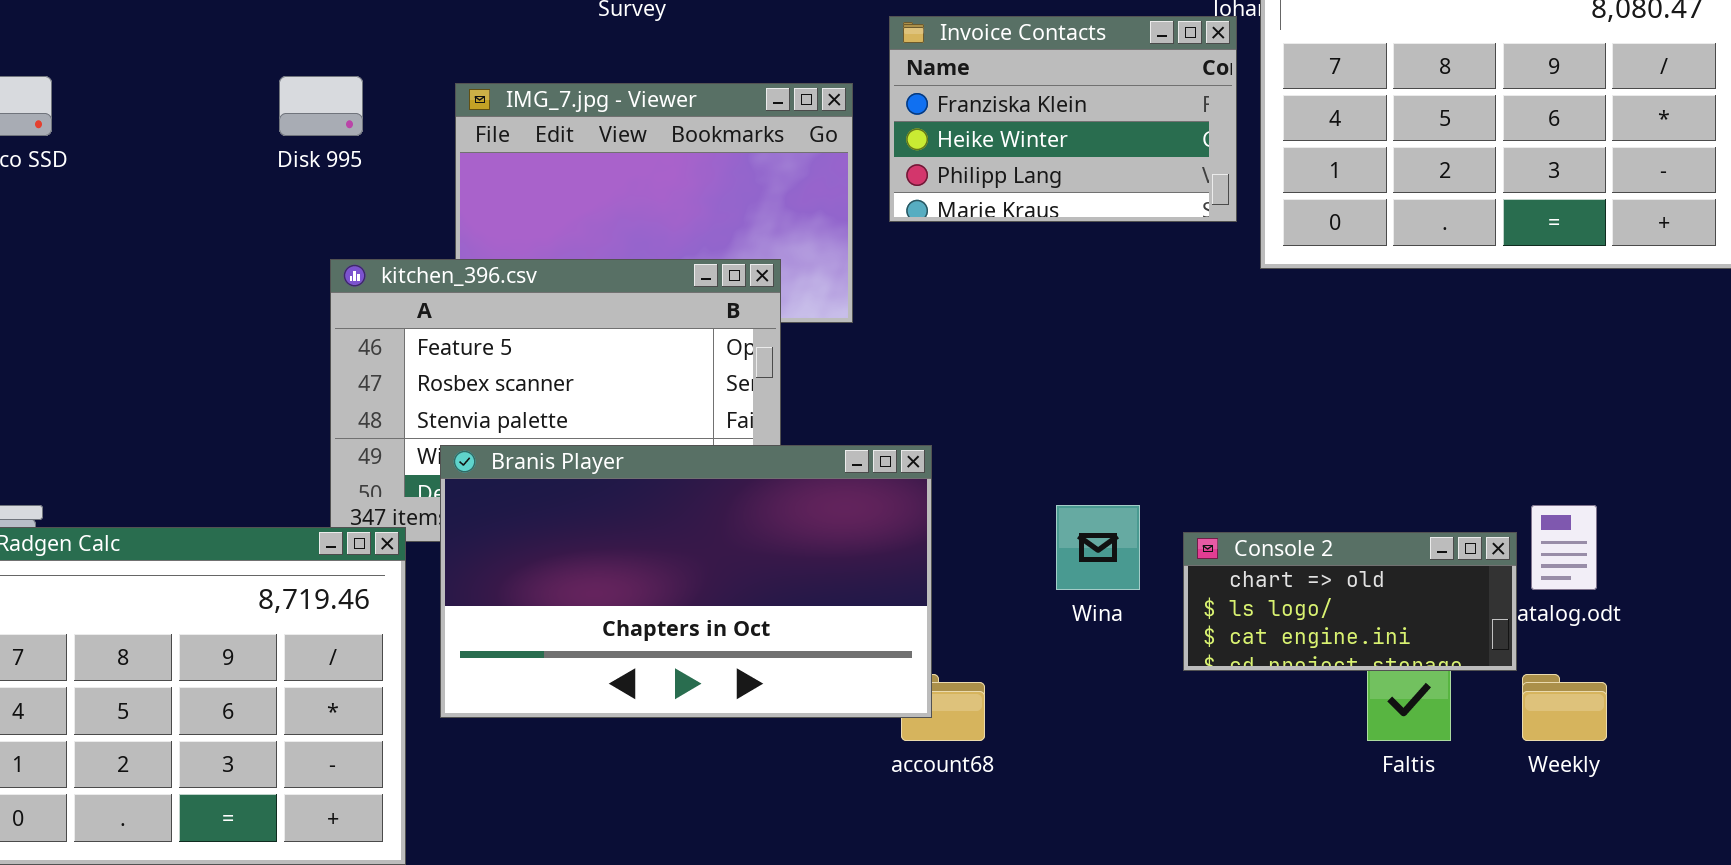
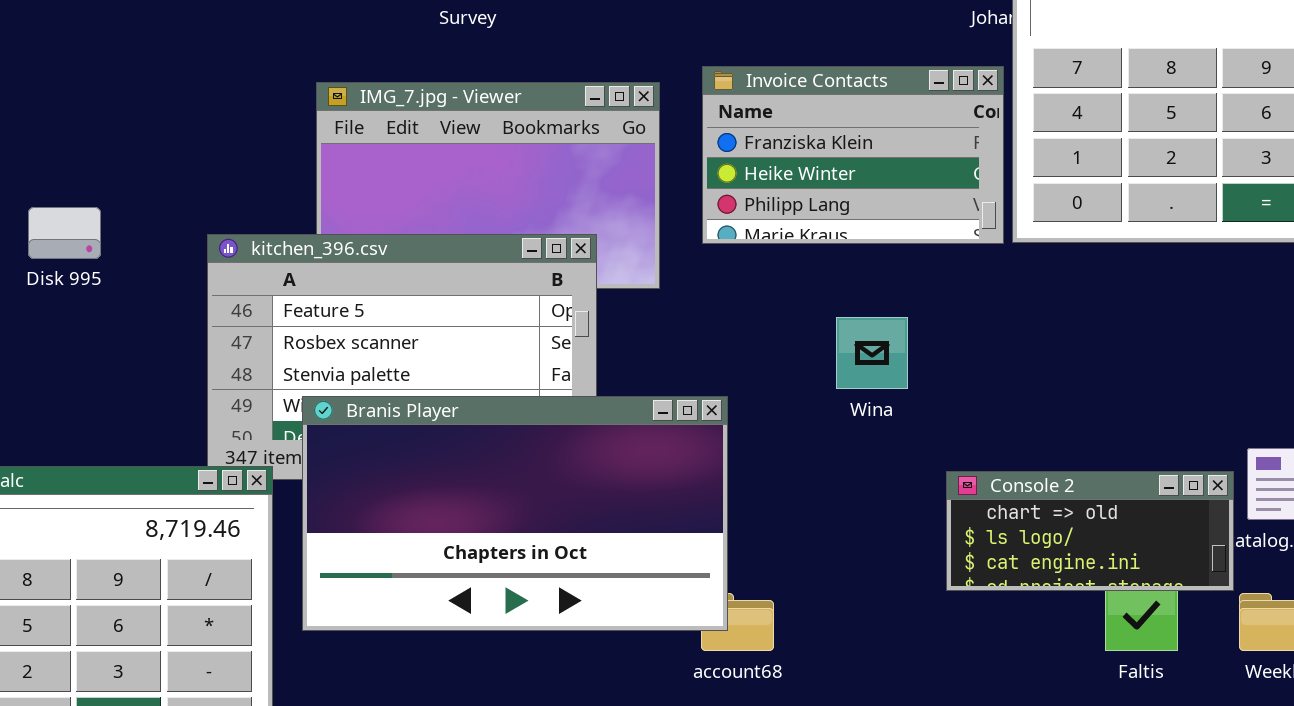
Invoice Contacts: [889,16,1237,222] -> [702,66,1004,244], moved
Disk 995: [279,76,363,136] -> [28,207,101,259], moved
Wina: [1056,505,1140,590] -> [836,317,908,389], moved

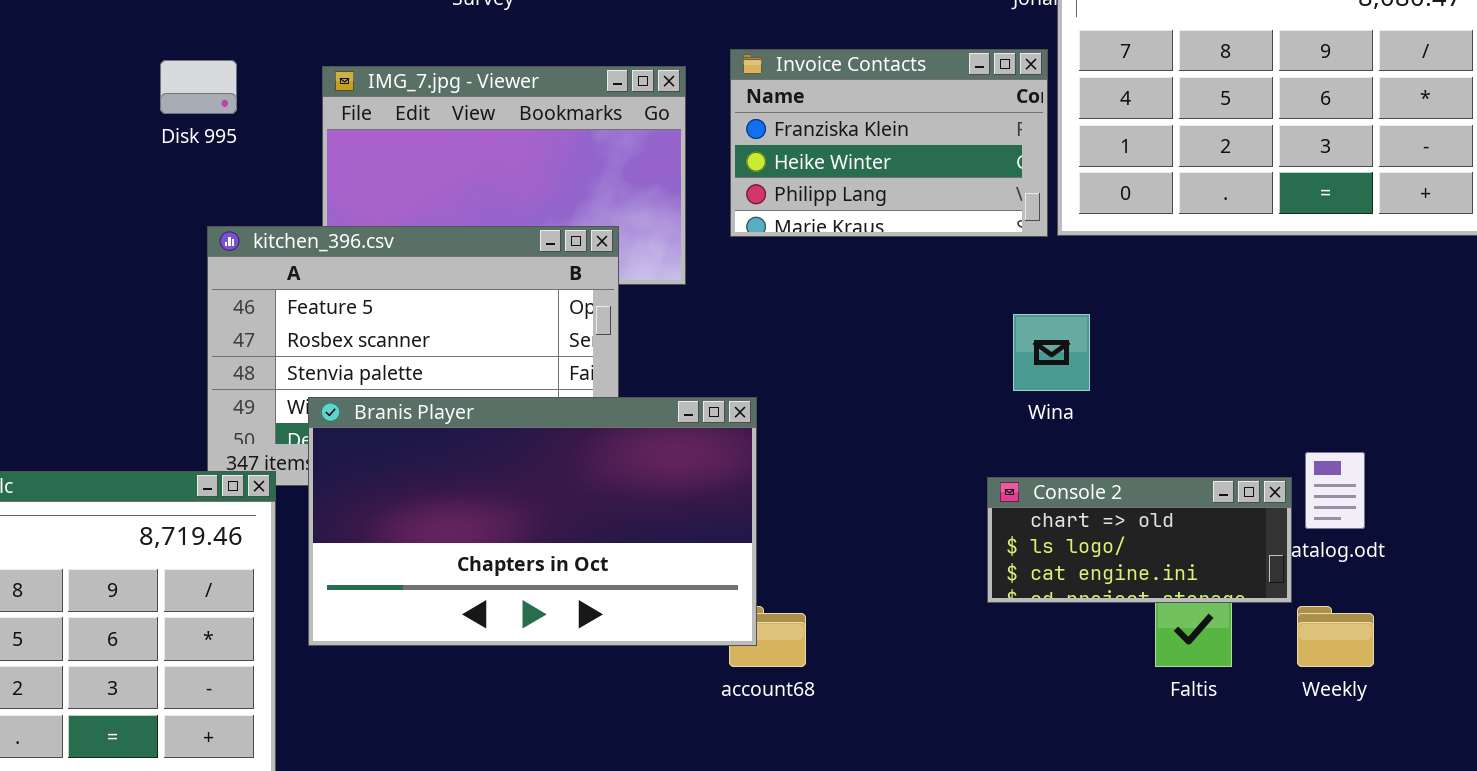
Disk 995: [28,207,101,259] -> [160,60,237,114], moved
Wina: [836,317,908,389] -> [1013,314,1090,391], moved

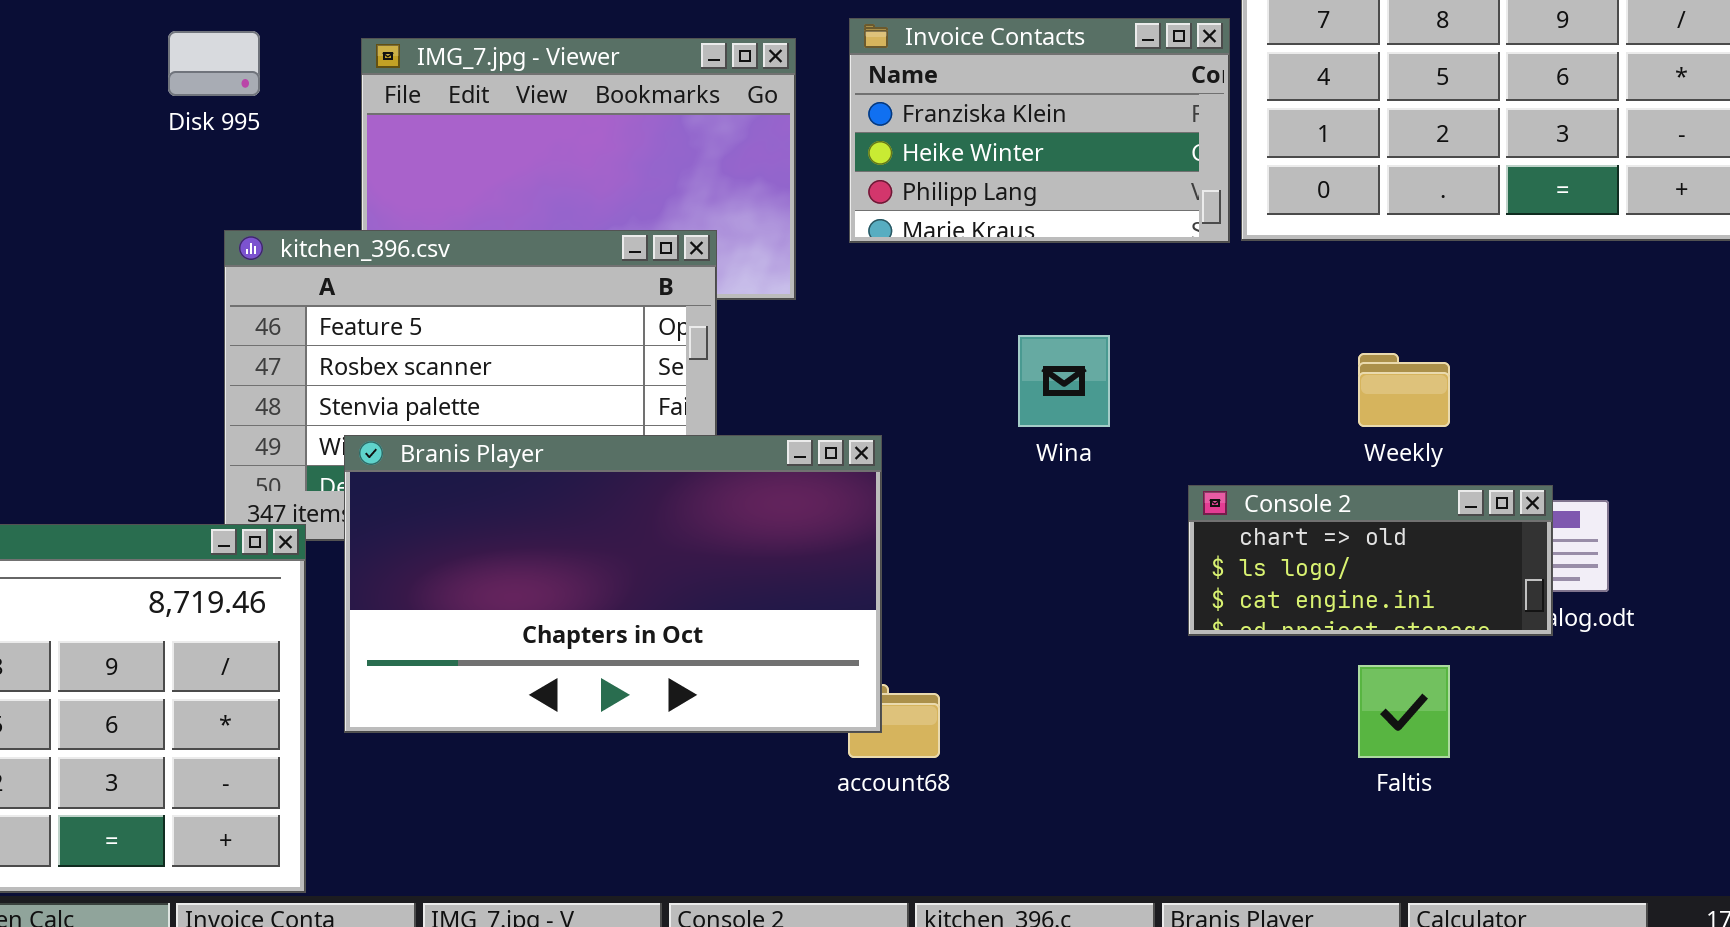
Wina: [1013,314,1090,391] -> [1018,335,1110,427], moved
Console 2: [987,477,1292,603] -> [1188,485,1553,636], moved
Weekly: [1297,606,1374,667] -> [1358,353,1450,427], moved

